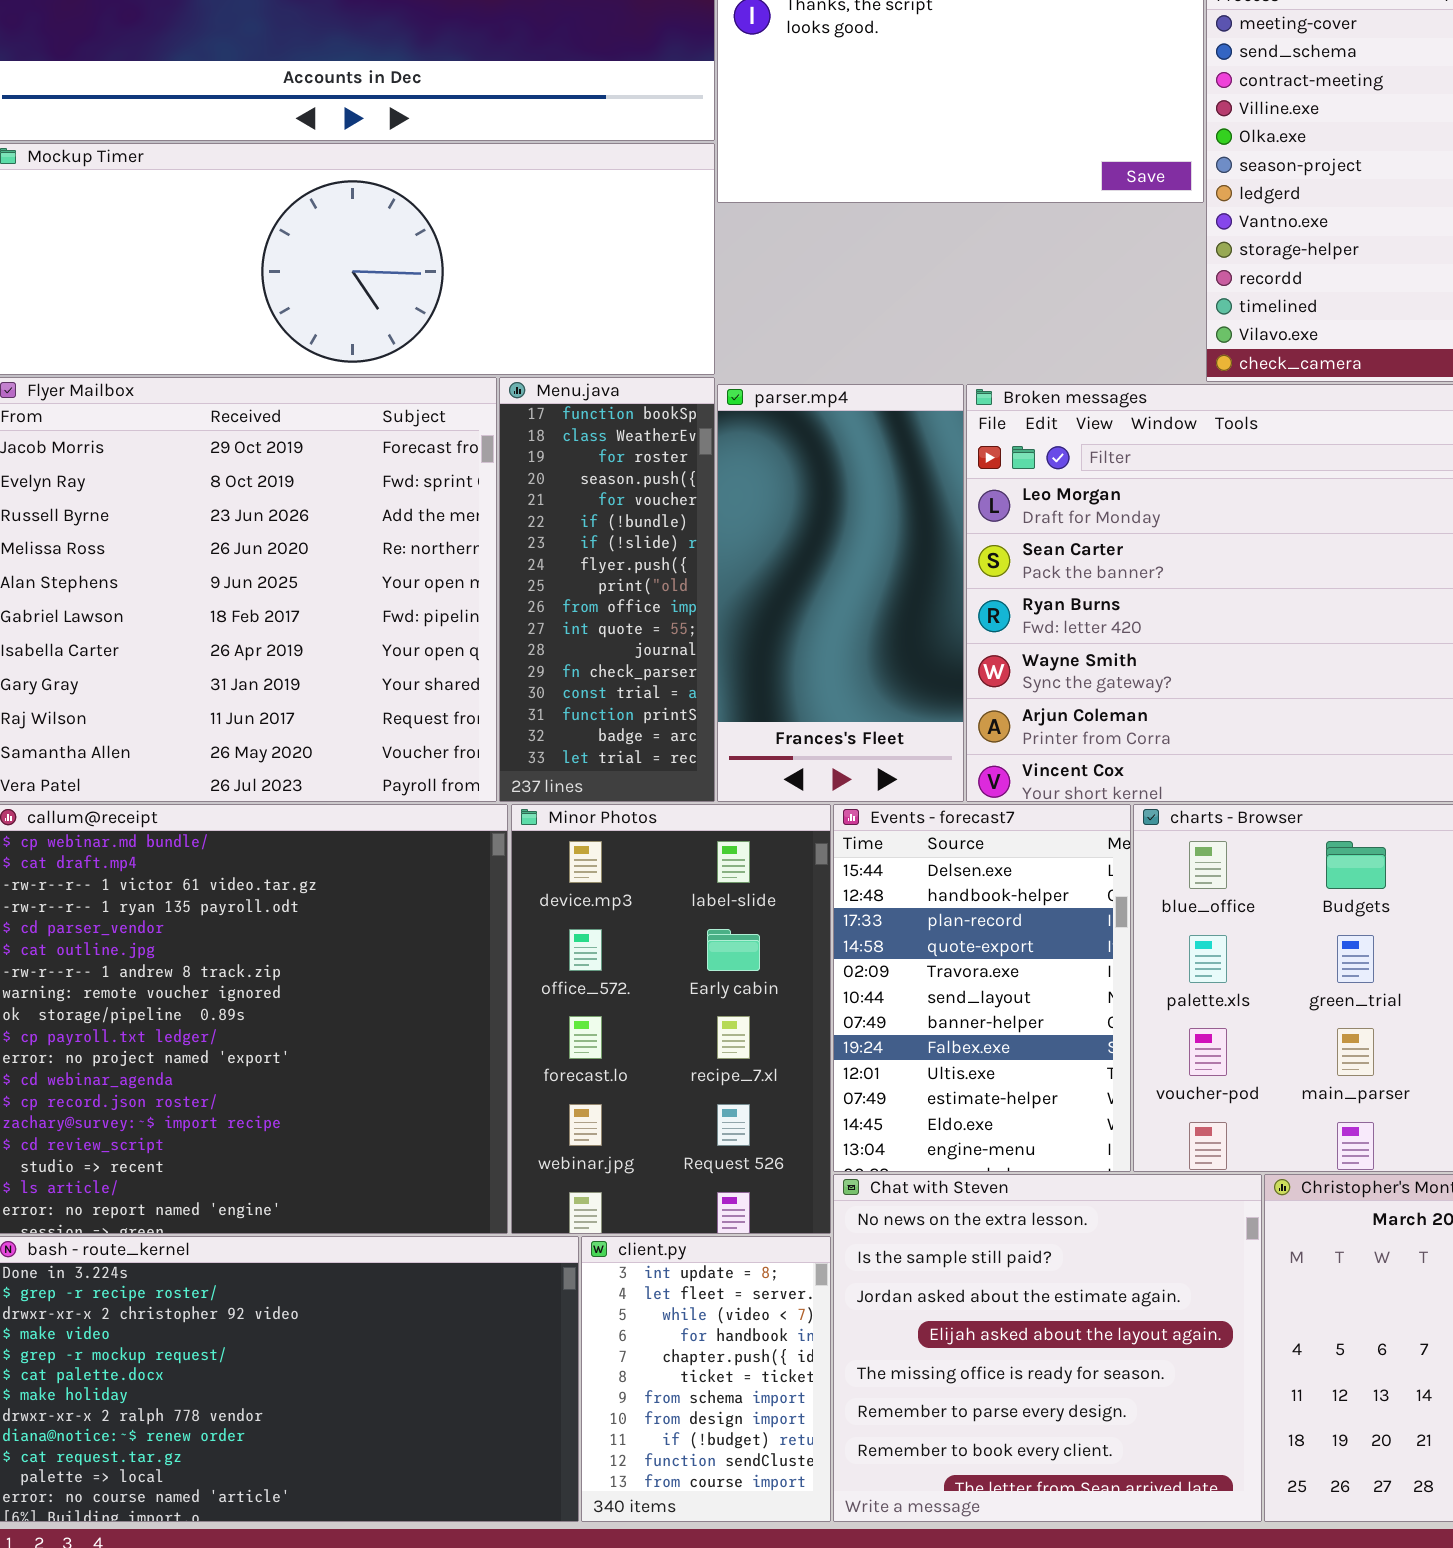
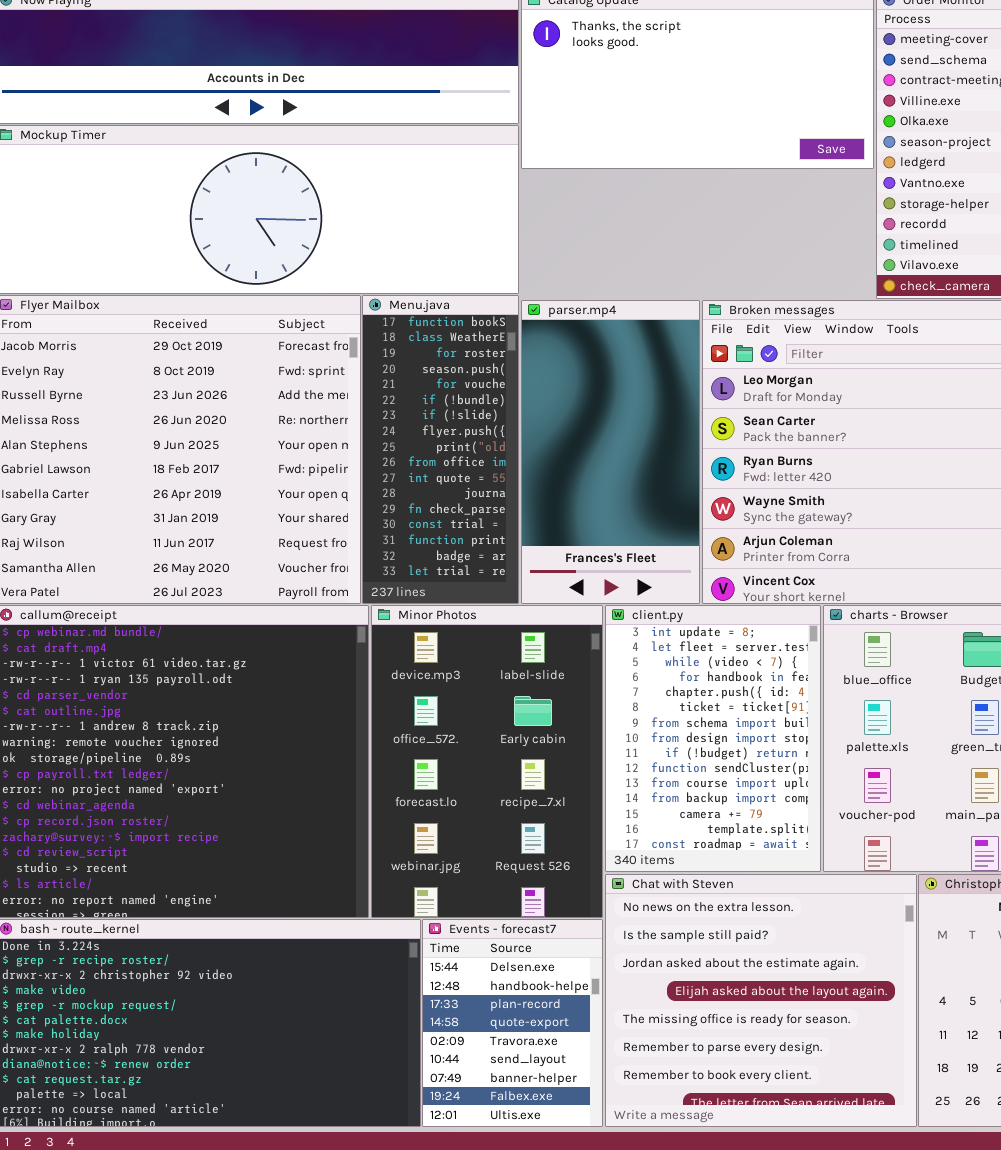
Events - forecast7: [833,804,1131,1172] -> [422,919,603,1127], moved, resized
client.py: [581,1236,831,1522] -> [605,605,821,872], moved, resized

